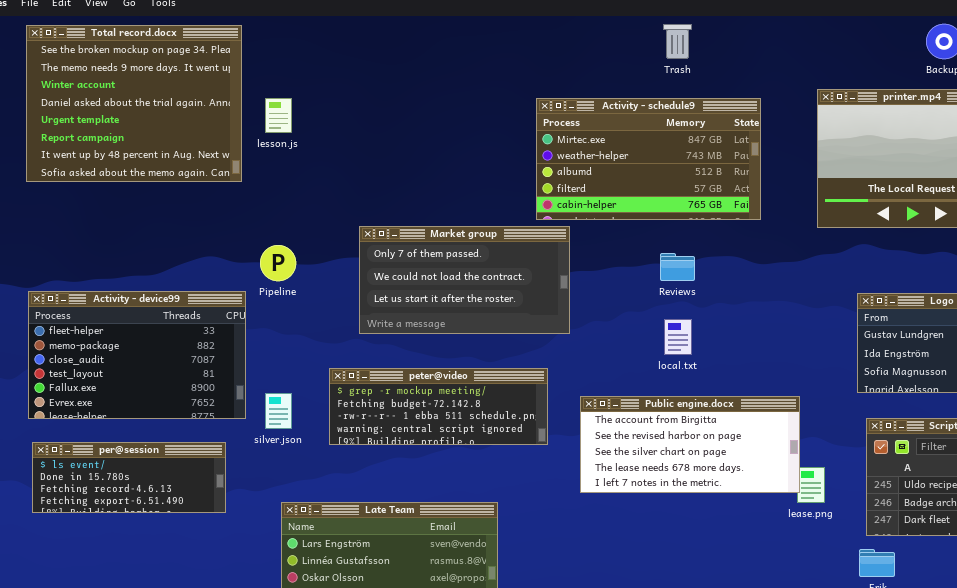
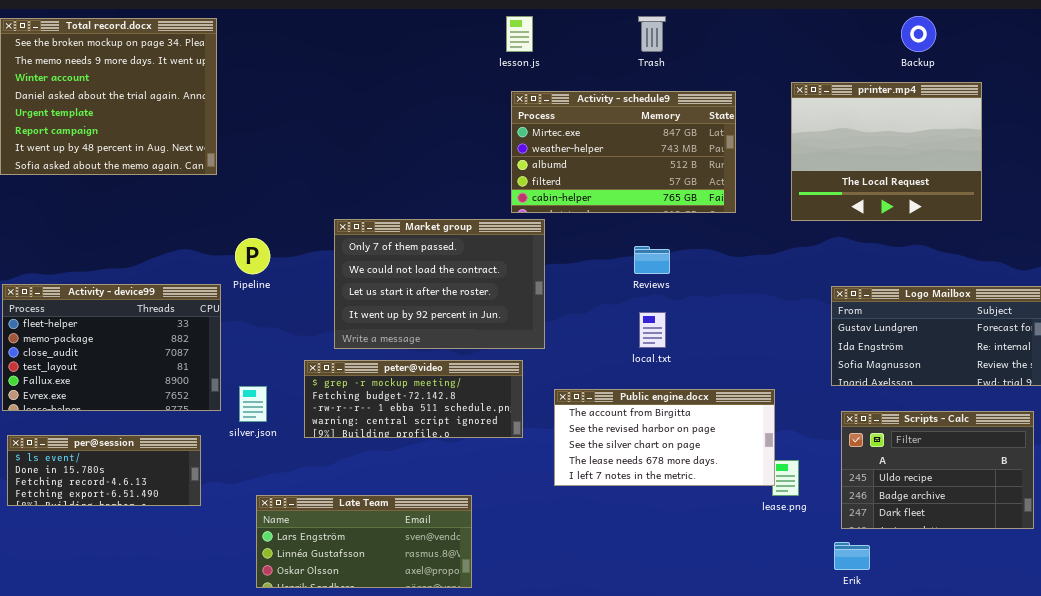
lesson.js: [265,98,292,133] -> [506,16,533,52], moved
Market group: [359,226,570,334] -> [334,219,545,349], resized

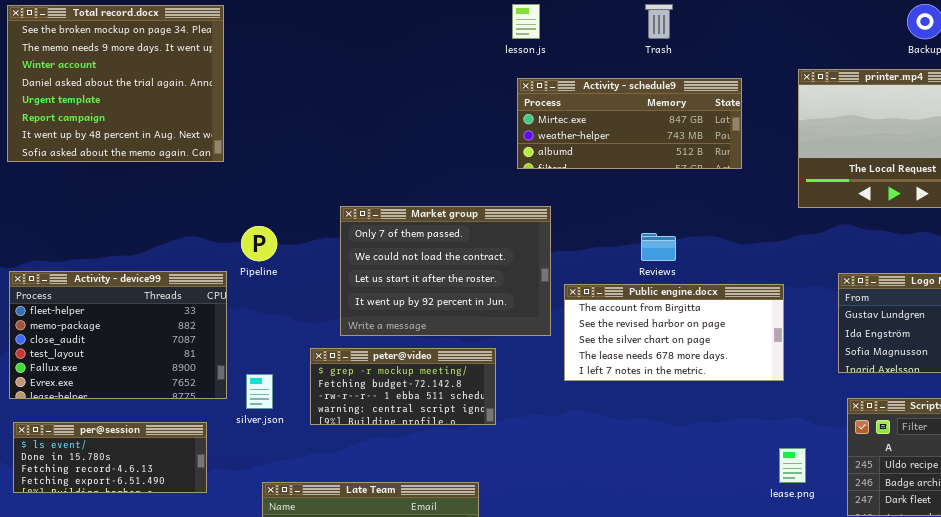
Activity - schedule9: [511,91,736,213] -> [517,78,742,169], resized
peter@video: [304,360,523,438] -> [310,348,496,425], resized
Public engine.docx: [554,389,775,486] -> [564,284,784,381], moved

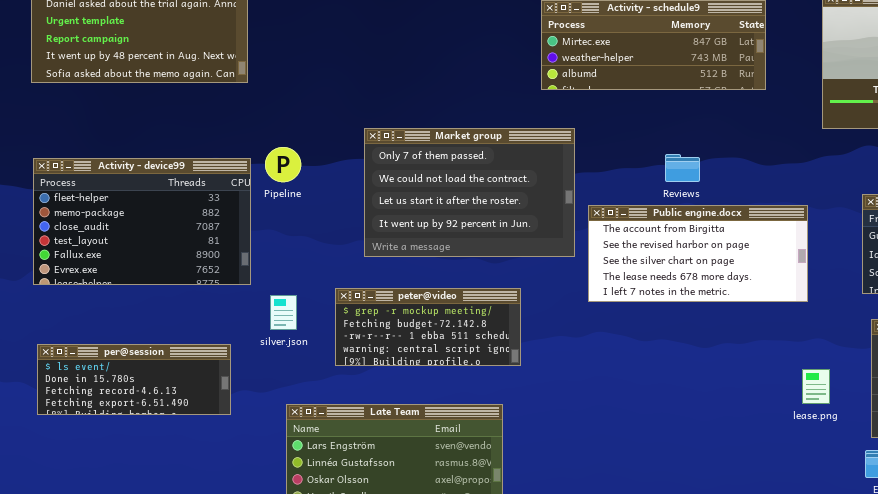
Activity - device99: [9,271,227,399] -> [33,158,251,285], moved
peter@video: [310,348,496,425] -> [335,288,521,366], moved

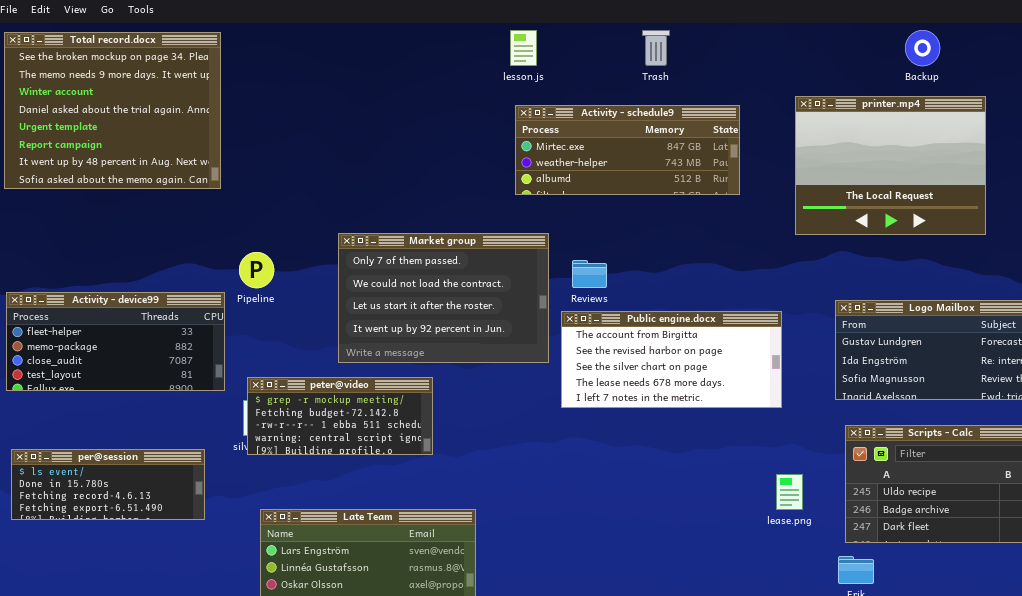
Reviews: [665,154,700,182] -> [572,260,607,288], moved
Activity - device99: [33,158,251,285] -> [6,292,225,391], resized
peter@video: [335,288,521,366] -> [247,377,433,455], moved

